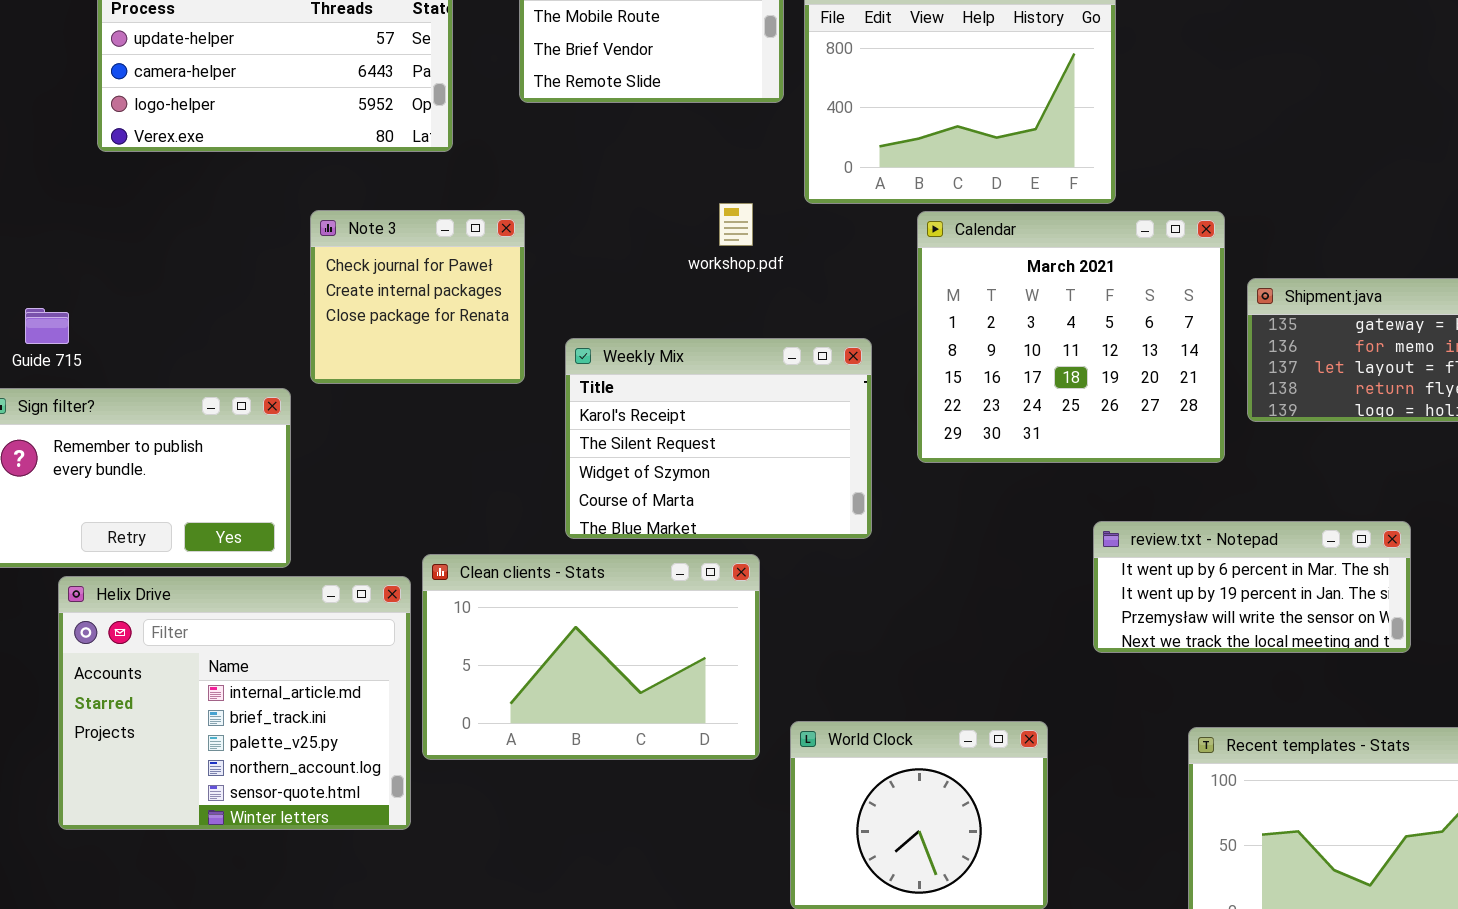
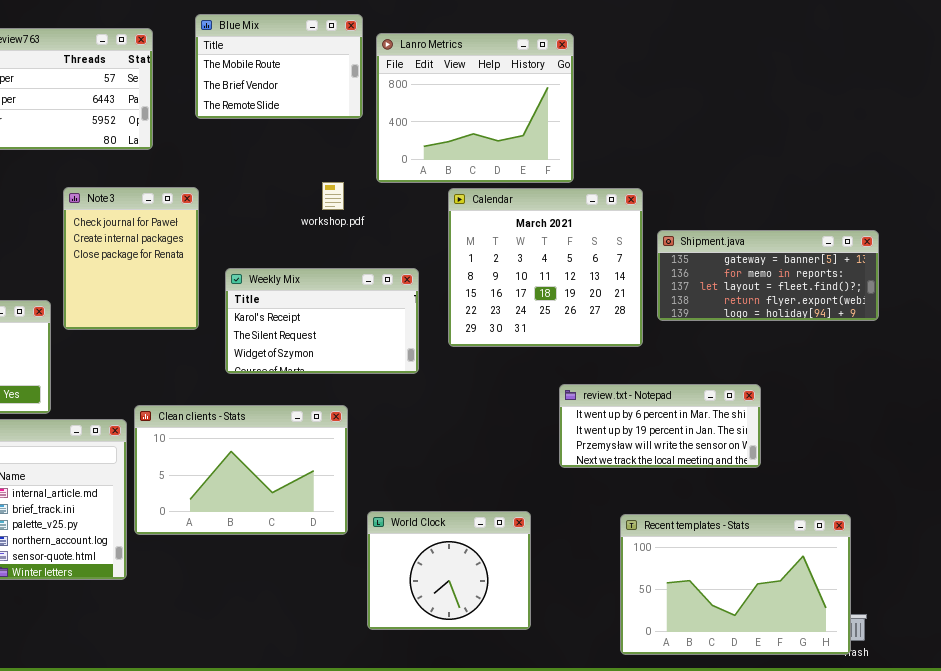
Note 3: [310,210,525,384] -> [63,187,199,330], resized
Weekly Mix: [565,338,872,539] -> [225,268,419,374], resized

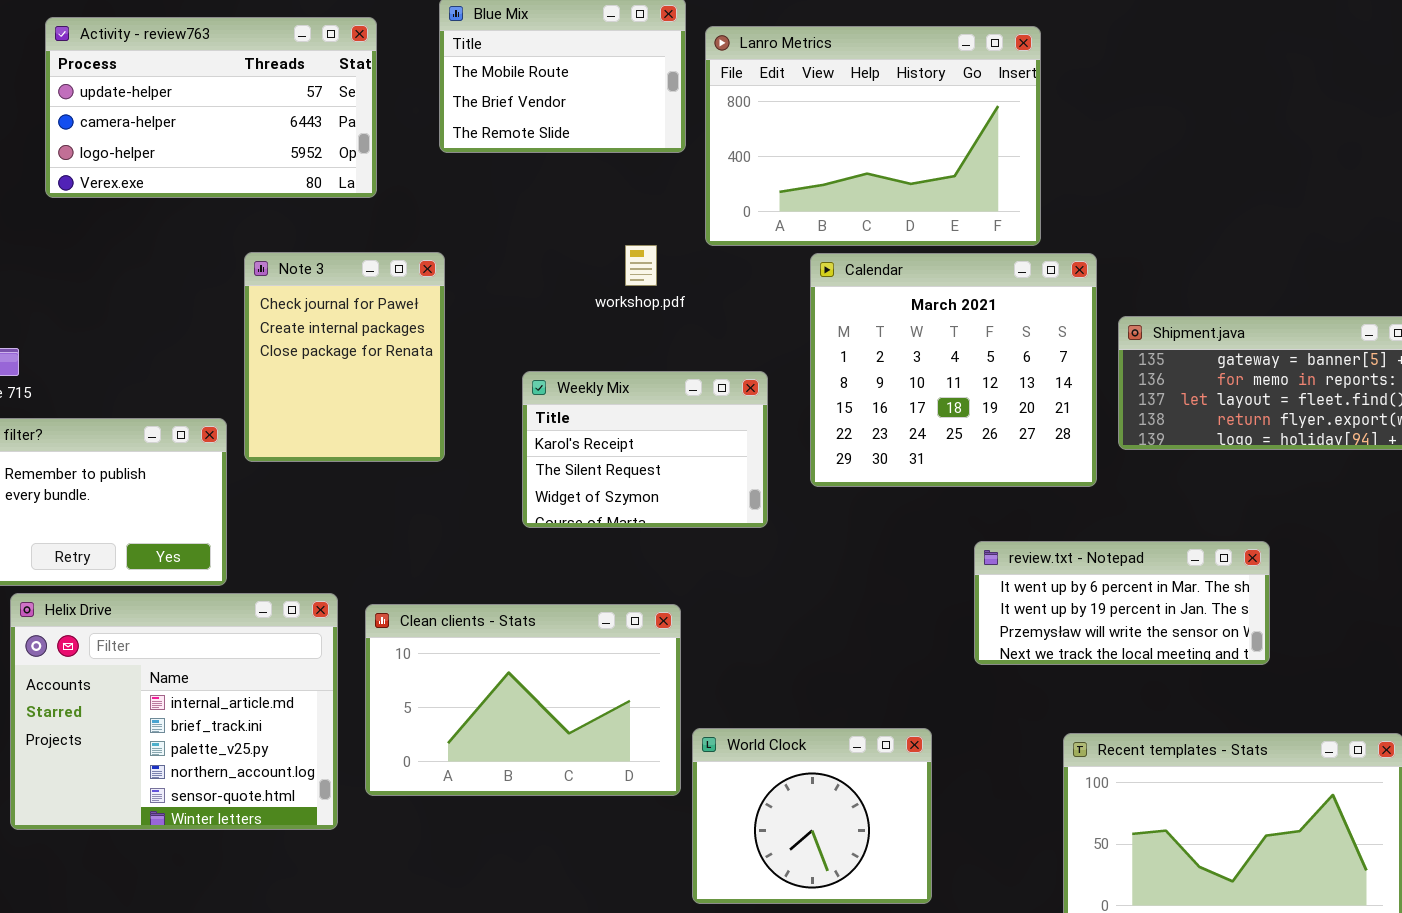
Lanro Metrics: [376,33,574,183] -> [705,26,1041,246], resized
Weekly Mix: [225,268,419,374] -> [522,371,768,528], resized
Clean clients - Stats: [134,405,348,535] -> [365,604,681,796], moved

